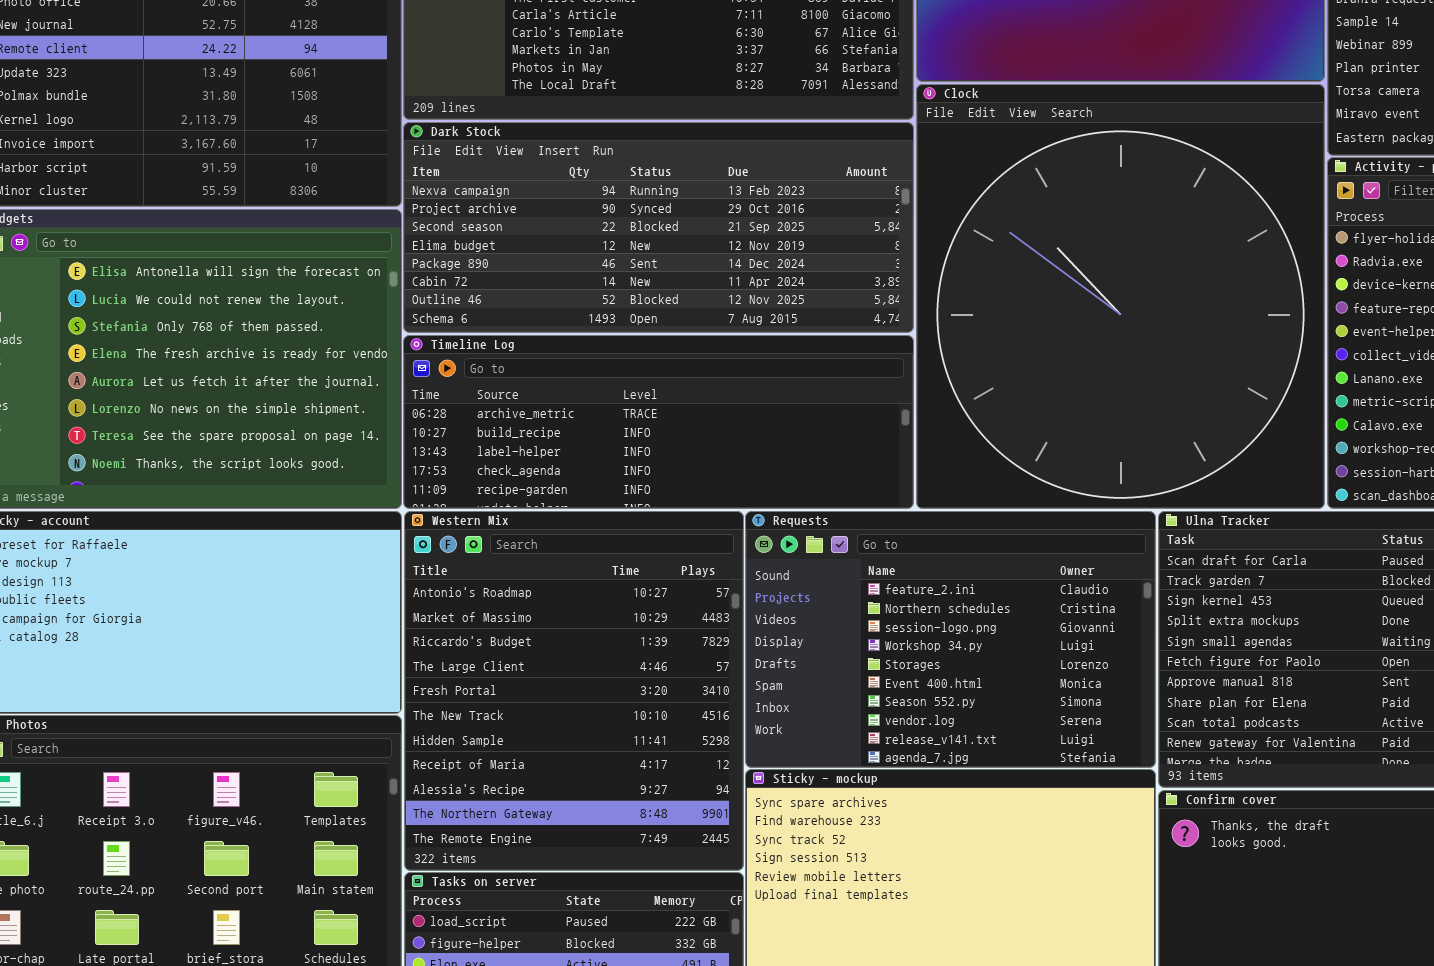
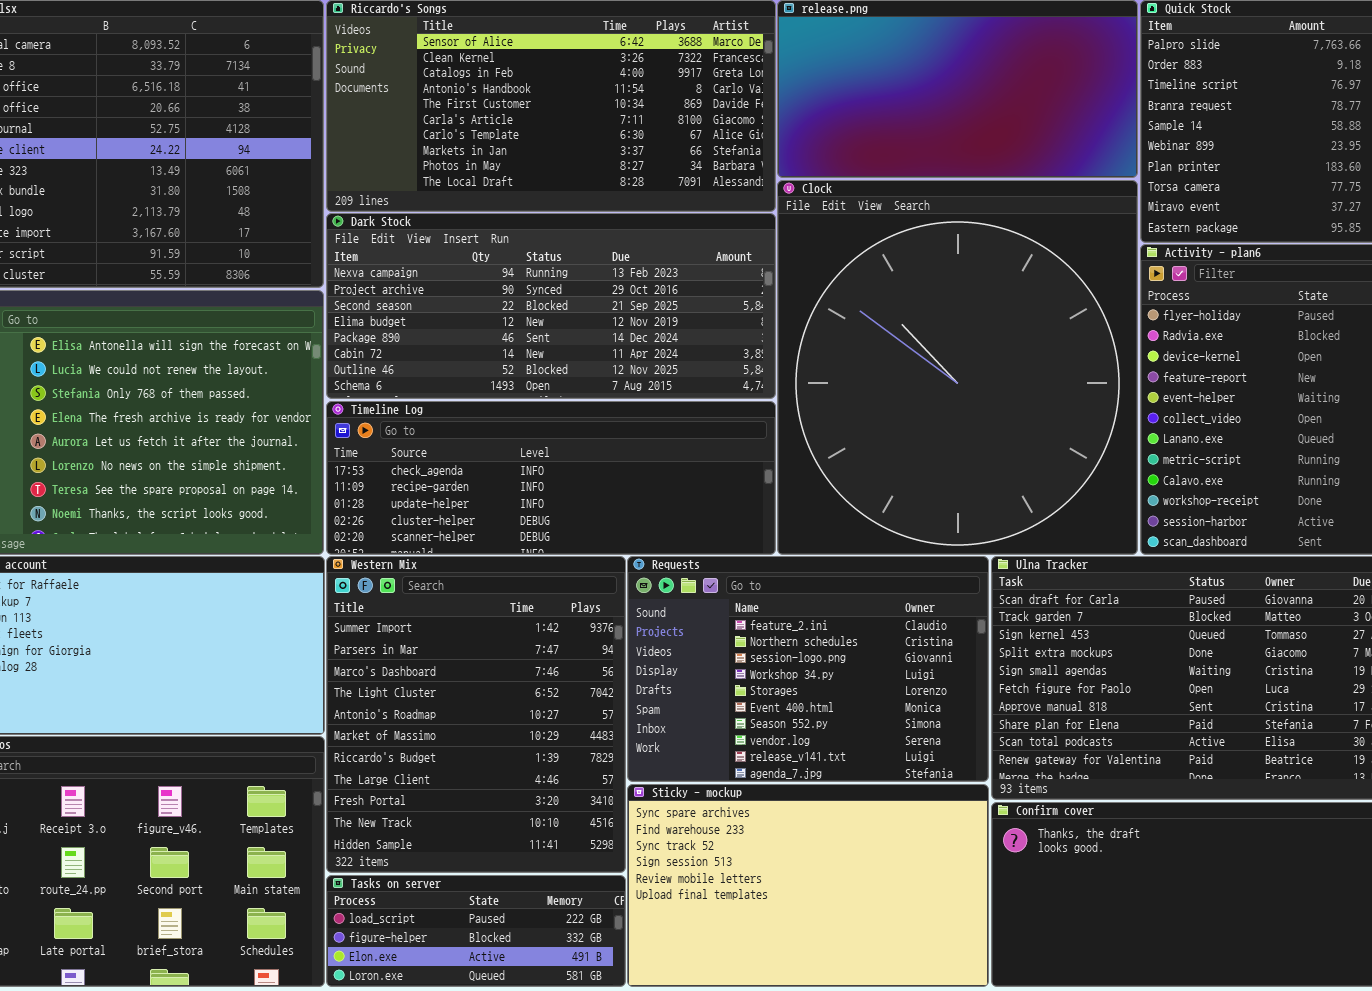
Timeline Log: [403,335,914,509] -> [326,401,776,555], scrolled down 3 rows
Western Mix: [404,511,744,871] -> [326,556,626,873], scrolled up 4 rows

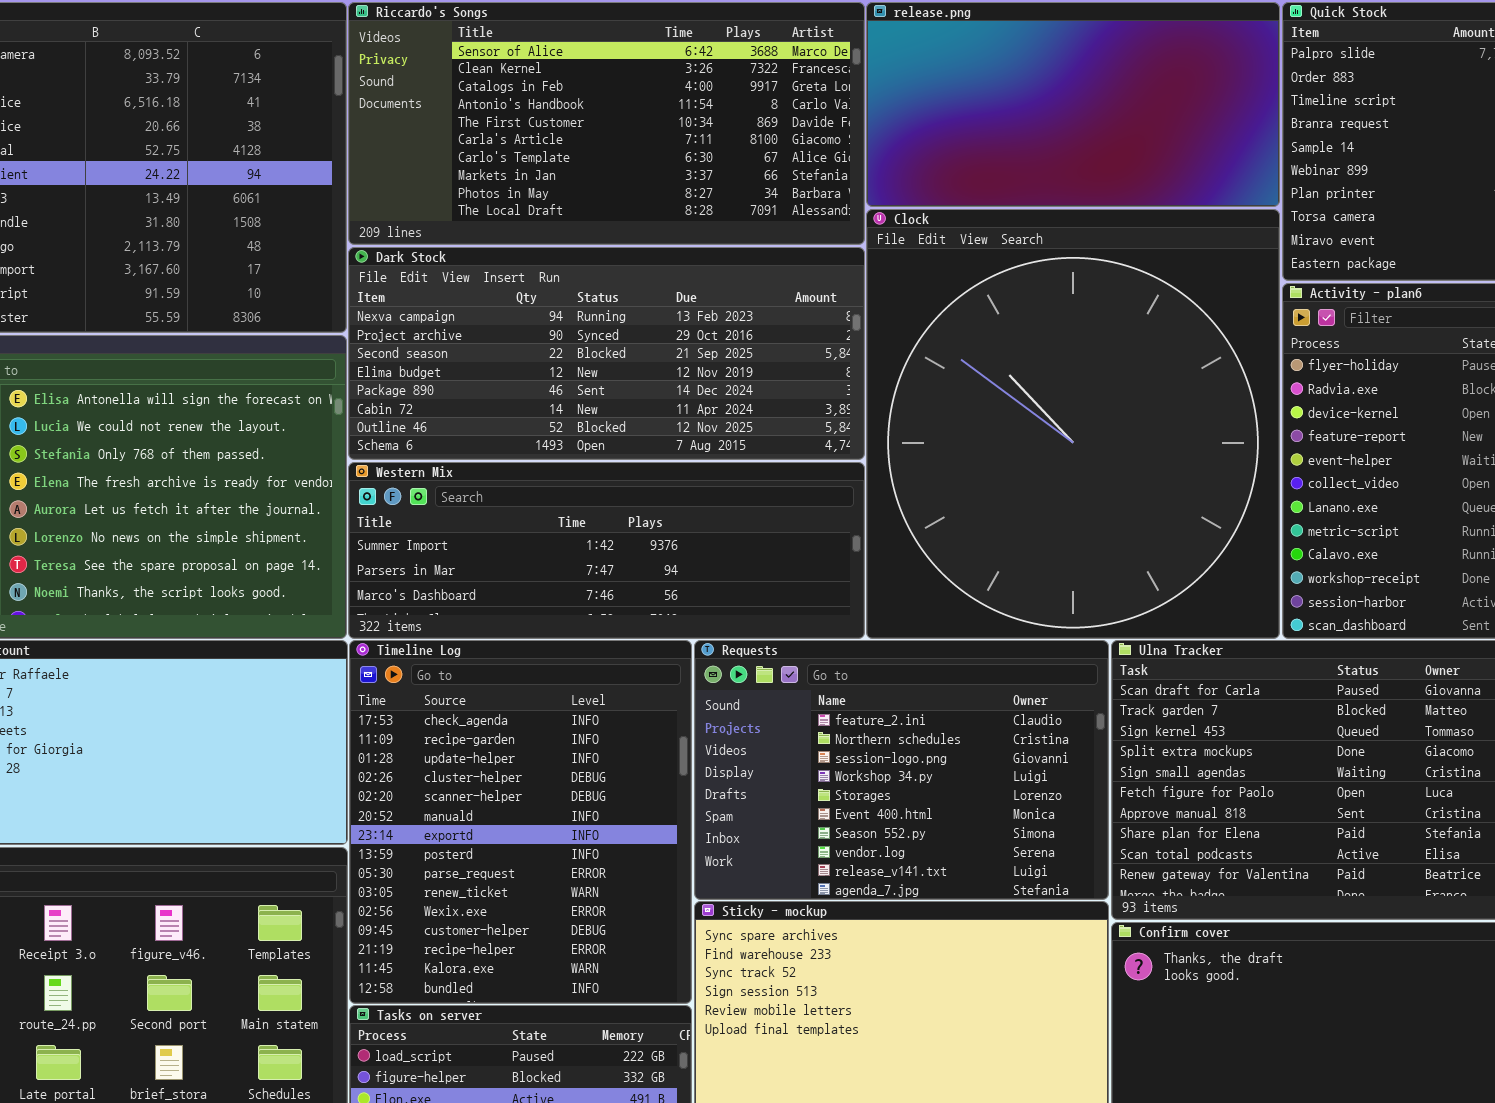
Timeline Log: [326,401,776,555] -> [349,640,692,1004], moved, resized
Western Mix: [326,556,626,873] -> [348,462,865,639], moved, resized

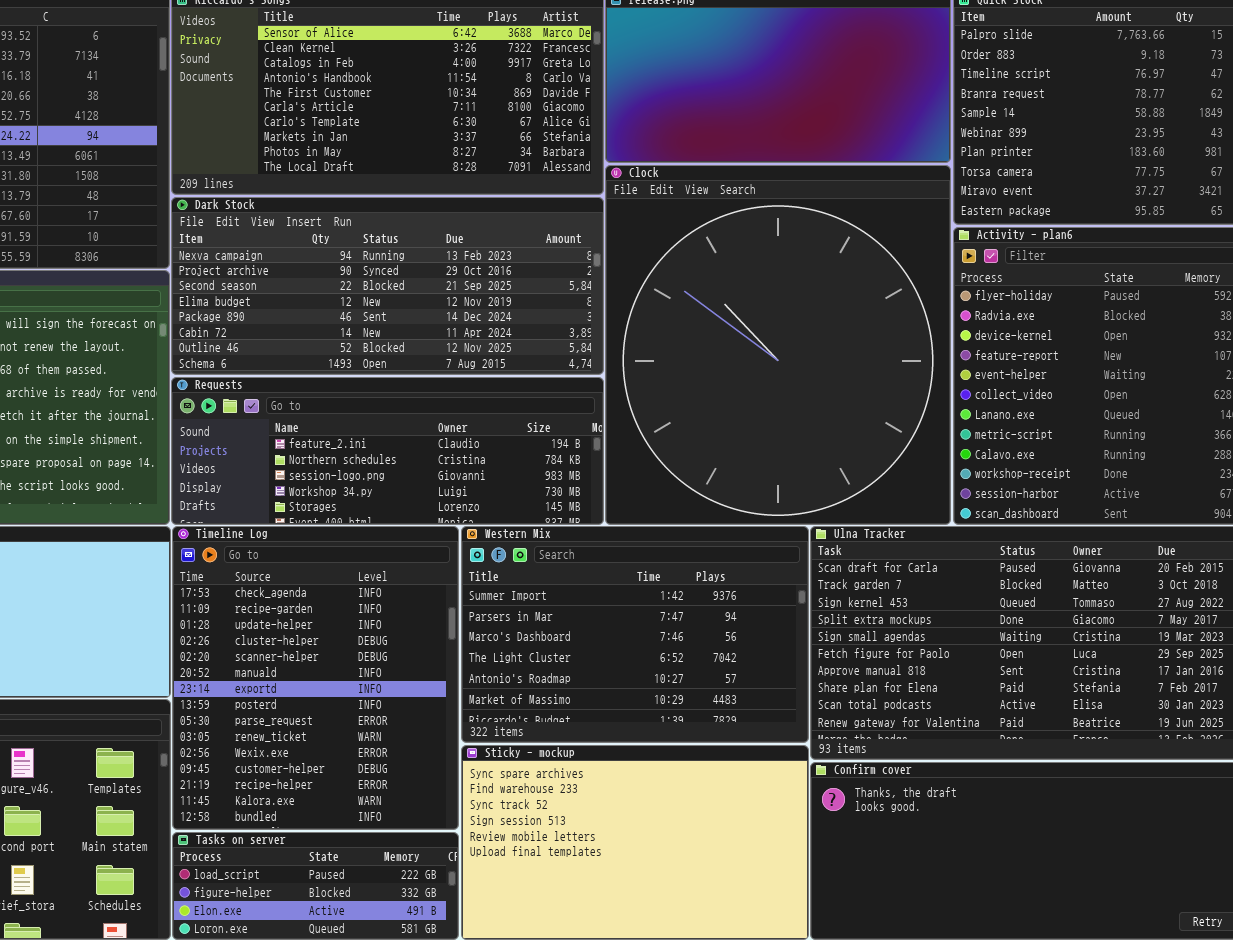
Western Mix: [348,462,865,639] -> [461,526,809,743], moved, resized
Requests: [694,640,1109,900] -> [171,377,604,525], moved, resized

